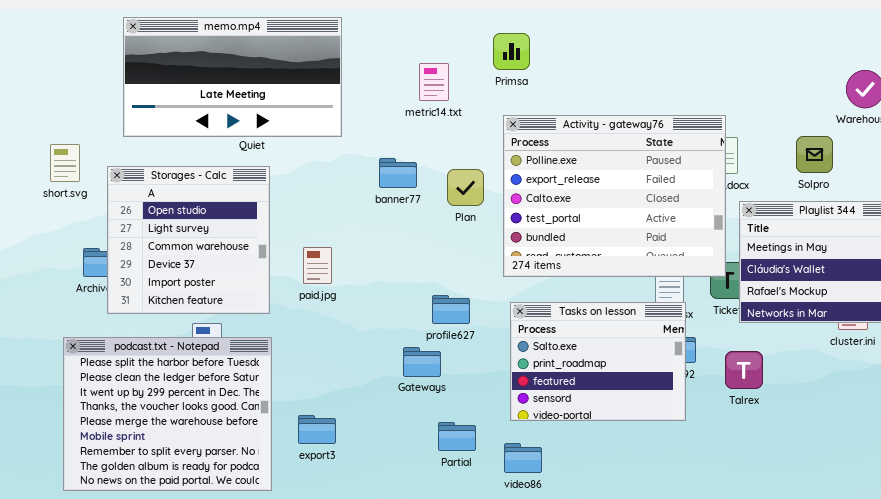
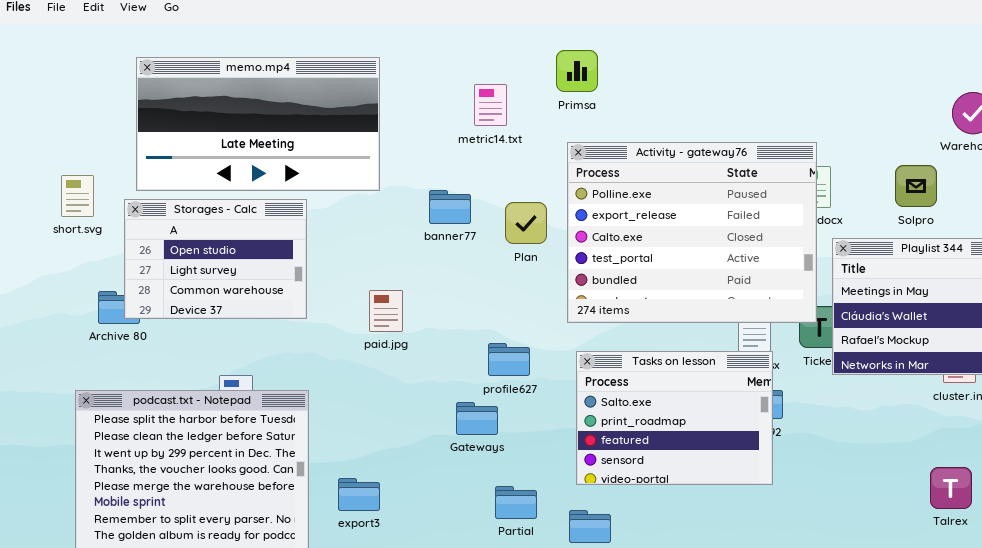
memo.mp4: [123,17,342,137] -> [136,57,380,191], moved
Storages - Calc: [107,166,270,314] -> [124,199,307,319], resized
paid.jpg: [303,247,332,284] -> [369,290,403,332], moved
Talrex: [725,351,763,389] -> [930,467,972,509], moved

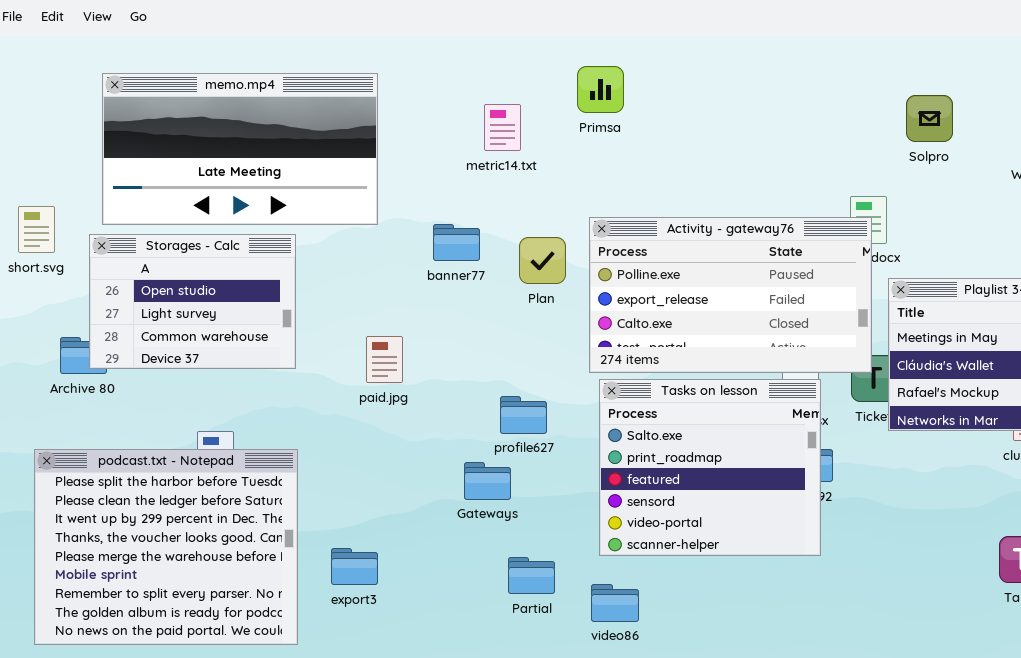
Activity - gateway76: [567,142,817,323] -> [589,217,872,373], resized
Solpro: [895,165,937,207] -> [906,95,953,142], moved
Tasks on lesson: [576,351,773,485] -> [599,379,821,556], resized

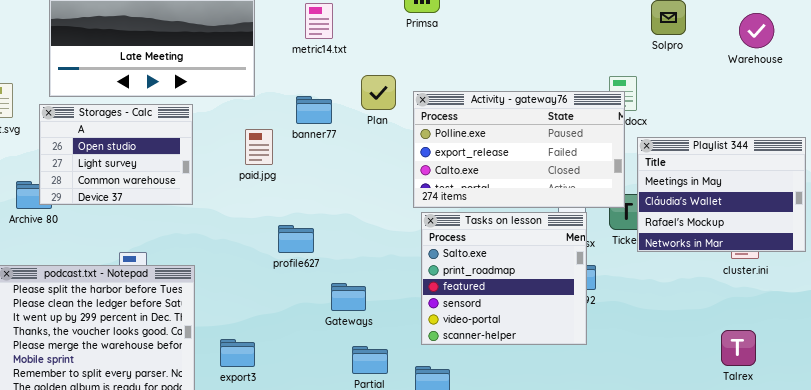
metric14.txt: [484,104,521,151] -> [305,3,333,39], moved
Plan: [519,237,566,284] -> [361,75,396,110], moved
paid.jpg: [366,336,403,383] -> [245,129,273,165], moved
profile627: [500,396,547,434] -> [278,225,314,253], moved
Gateways: [464,462,511,500] -> [331,283,366,311], moved

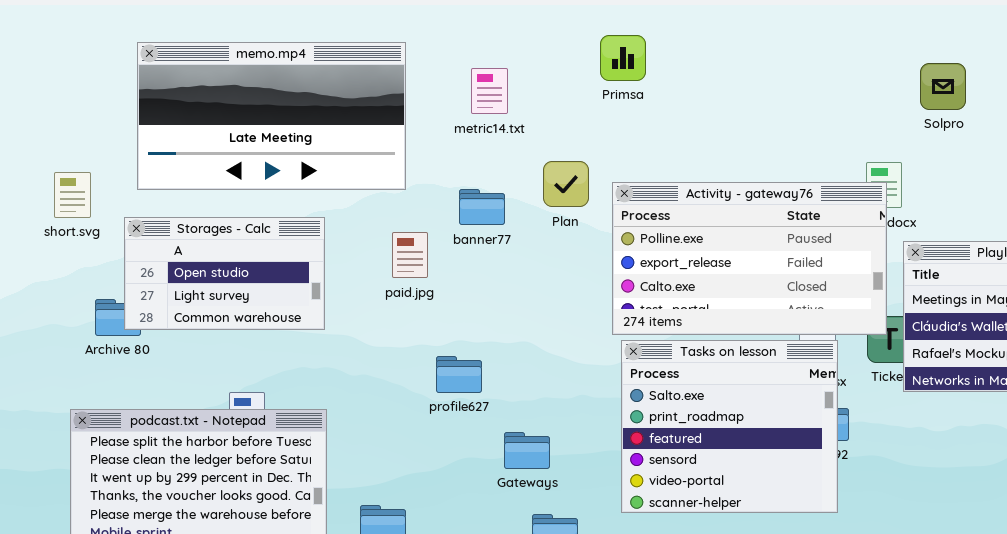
Storages - Calc: [39,104,193,205] -> [124,217,325,330], resized

